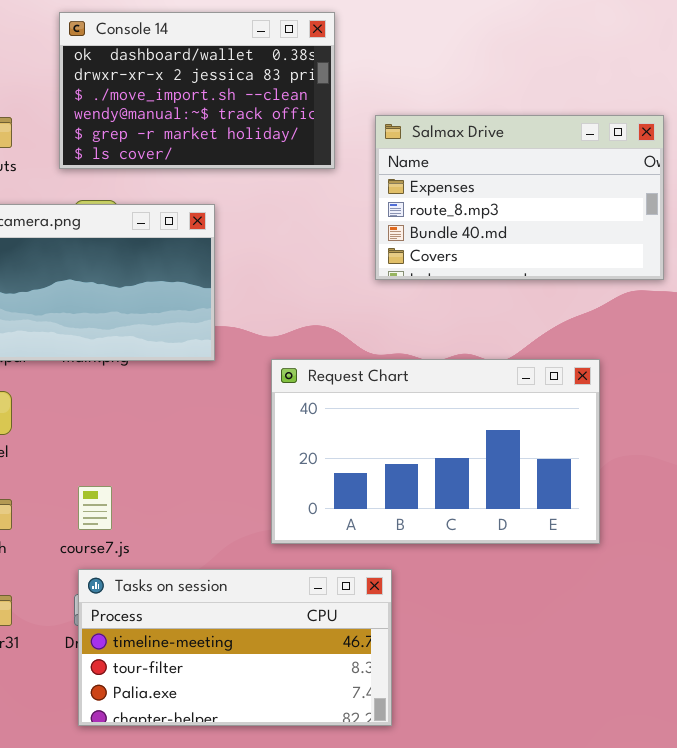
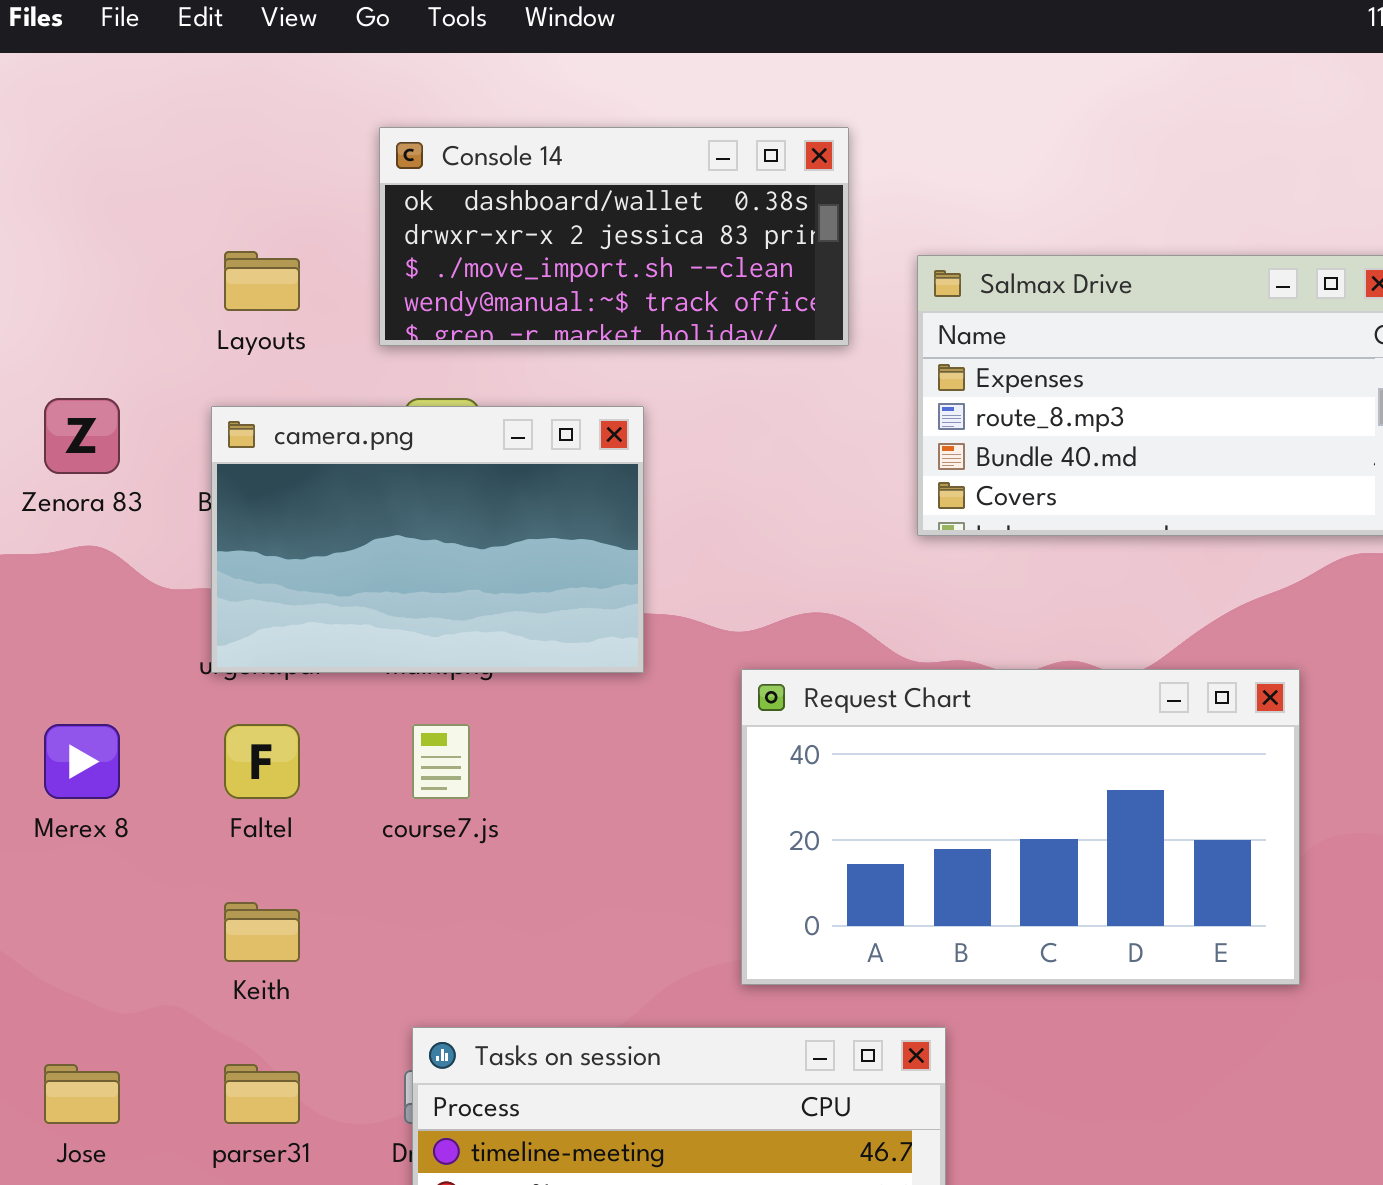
Console 14: [59,12,335,169] -> [379,127,849,346], resized
course7.js: [78,486,112,530] -> [412,724,470,799], moved

